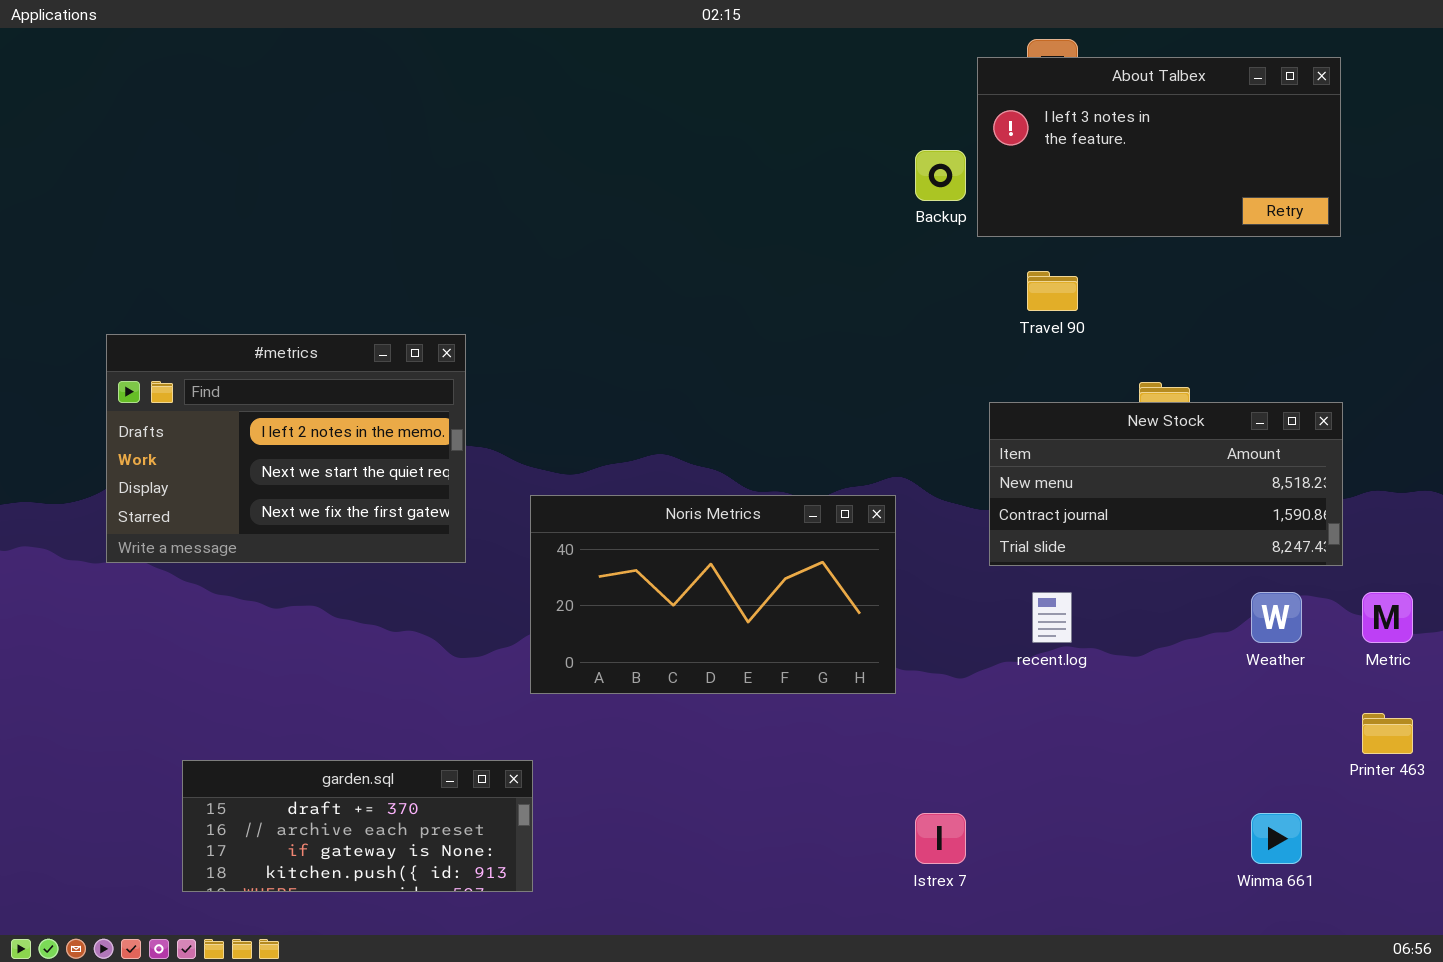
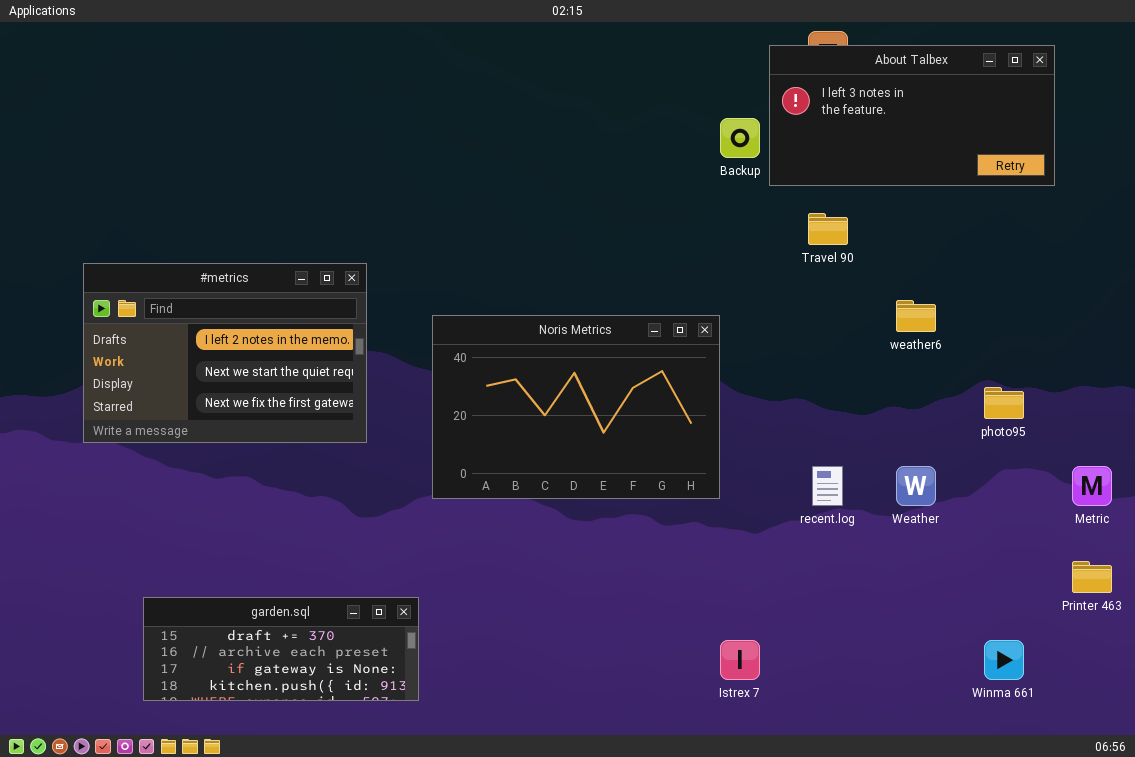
New Stock: [989,402,1343,566] -> none, closed
Noris Metrics: [530,495,896,694] -> [432,315,720,499], moved, resized
Weather: [1251,592,1302,643] -> [896,466,936,506], moved

